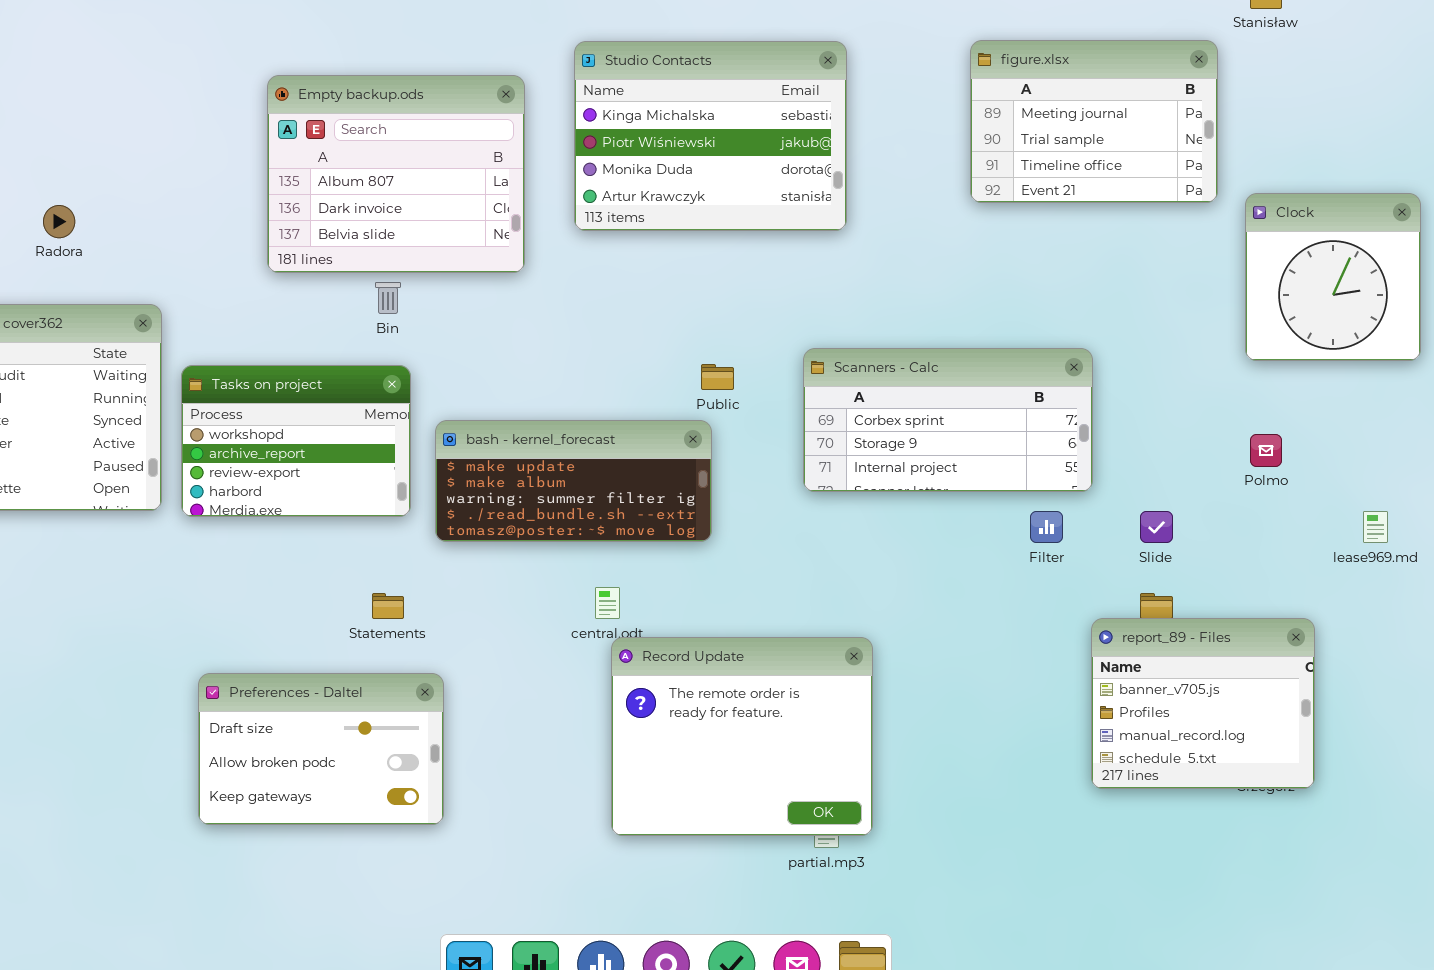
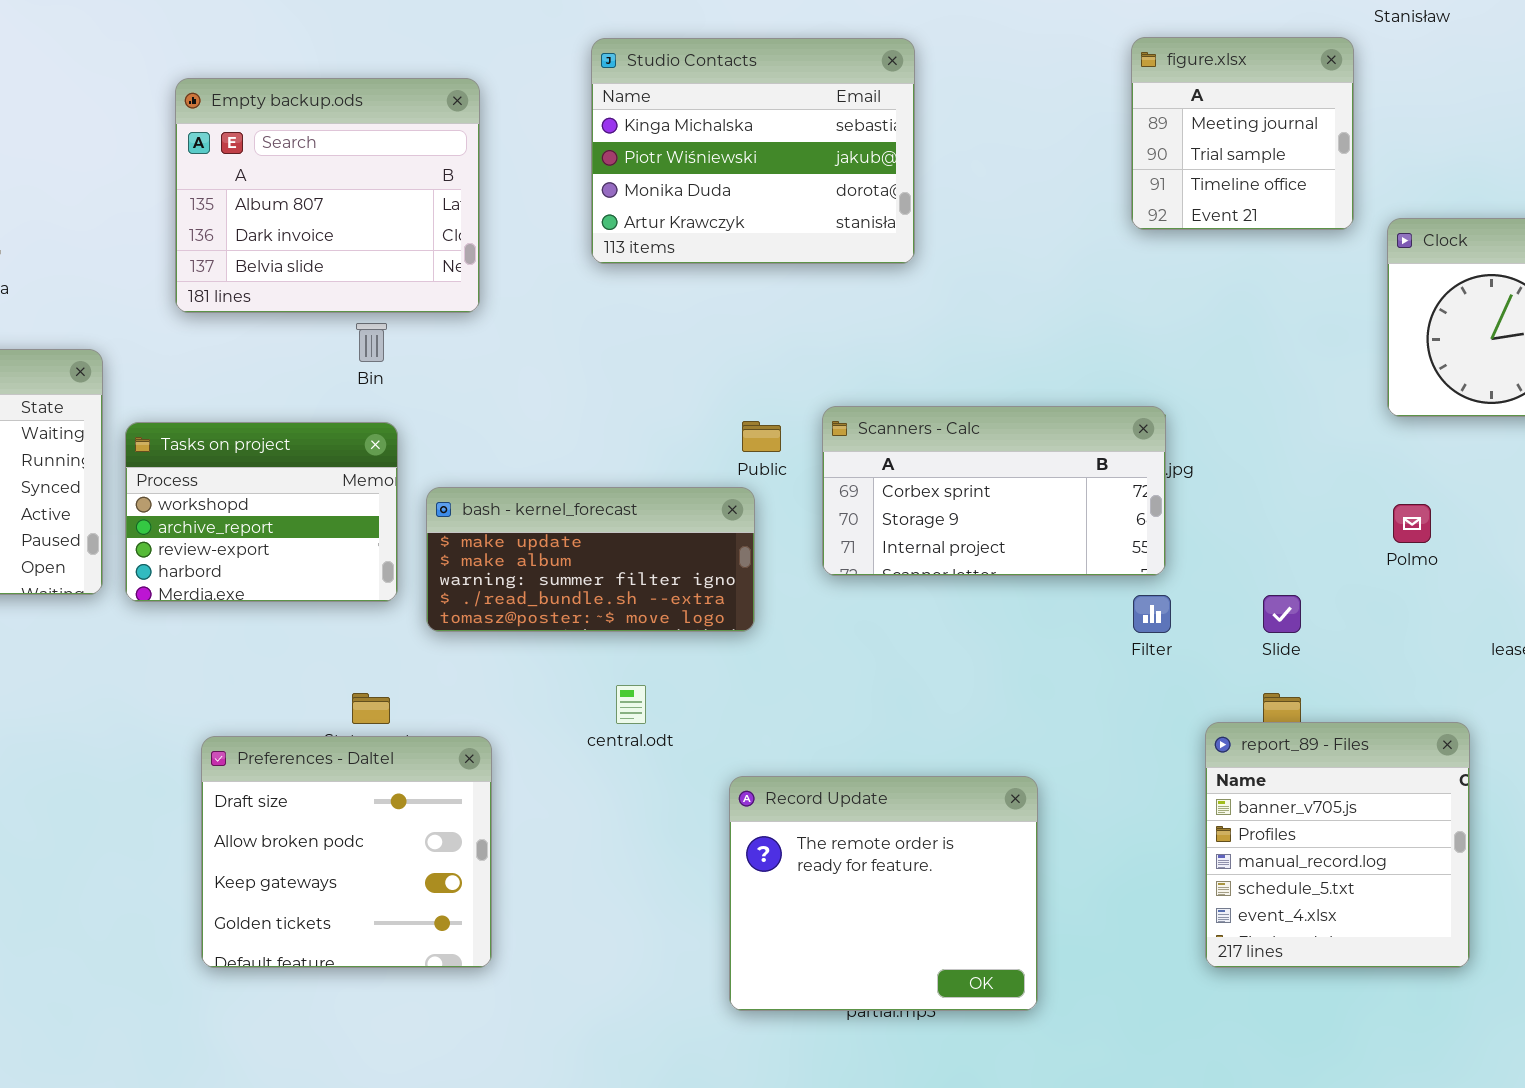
figure.xlsx: [970,40,1218,203] -> [1131,37,1354,230], resized
Empty backup.ods: [267,75,525,273] -> [175,78,480,313], moved
Scanners - Calc: [803,348,1093,492] -> [822,406,1166,576], moved
report_89 - Files: [1091,618,1315,789] -> [1205,722,1470,968], resized
Record Update: [611,637,873,836] -> [729,776,1038,1011], moved
Preferences - Daltel: [198,673,444,825] -> [201,736,492,968], moved, resized

